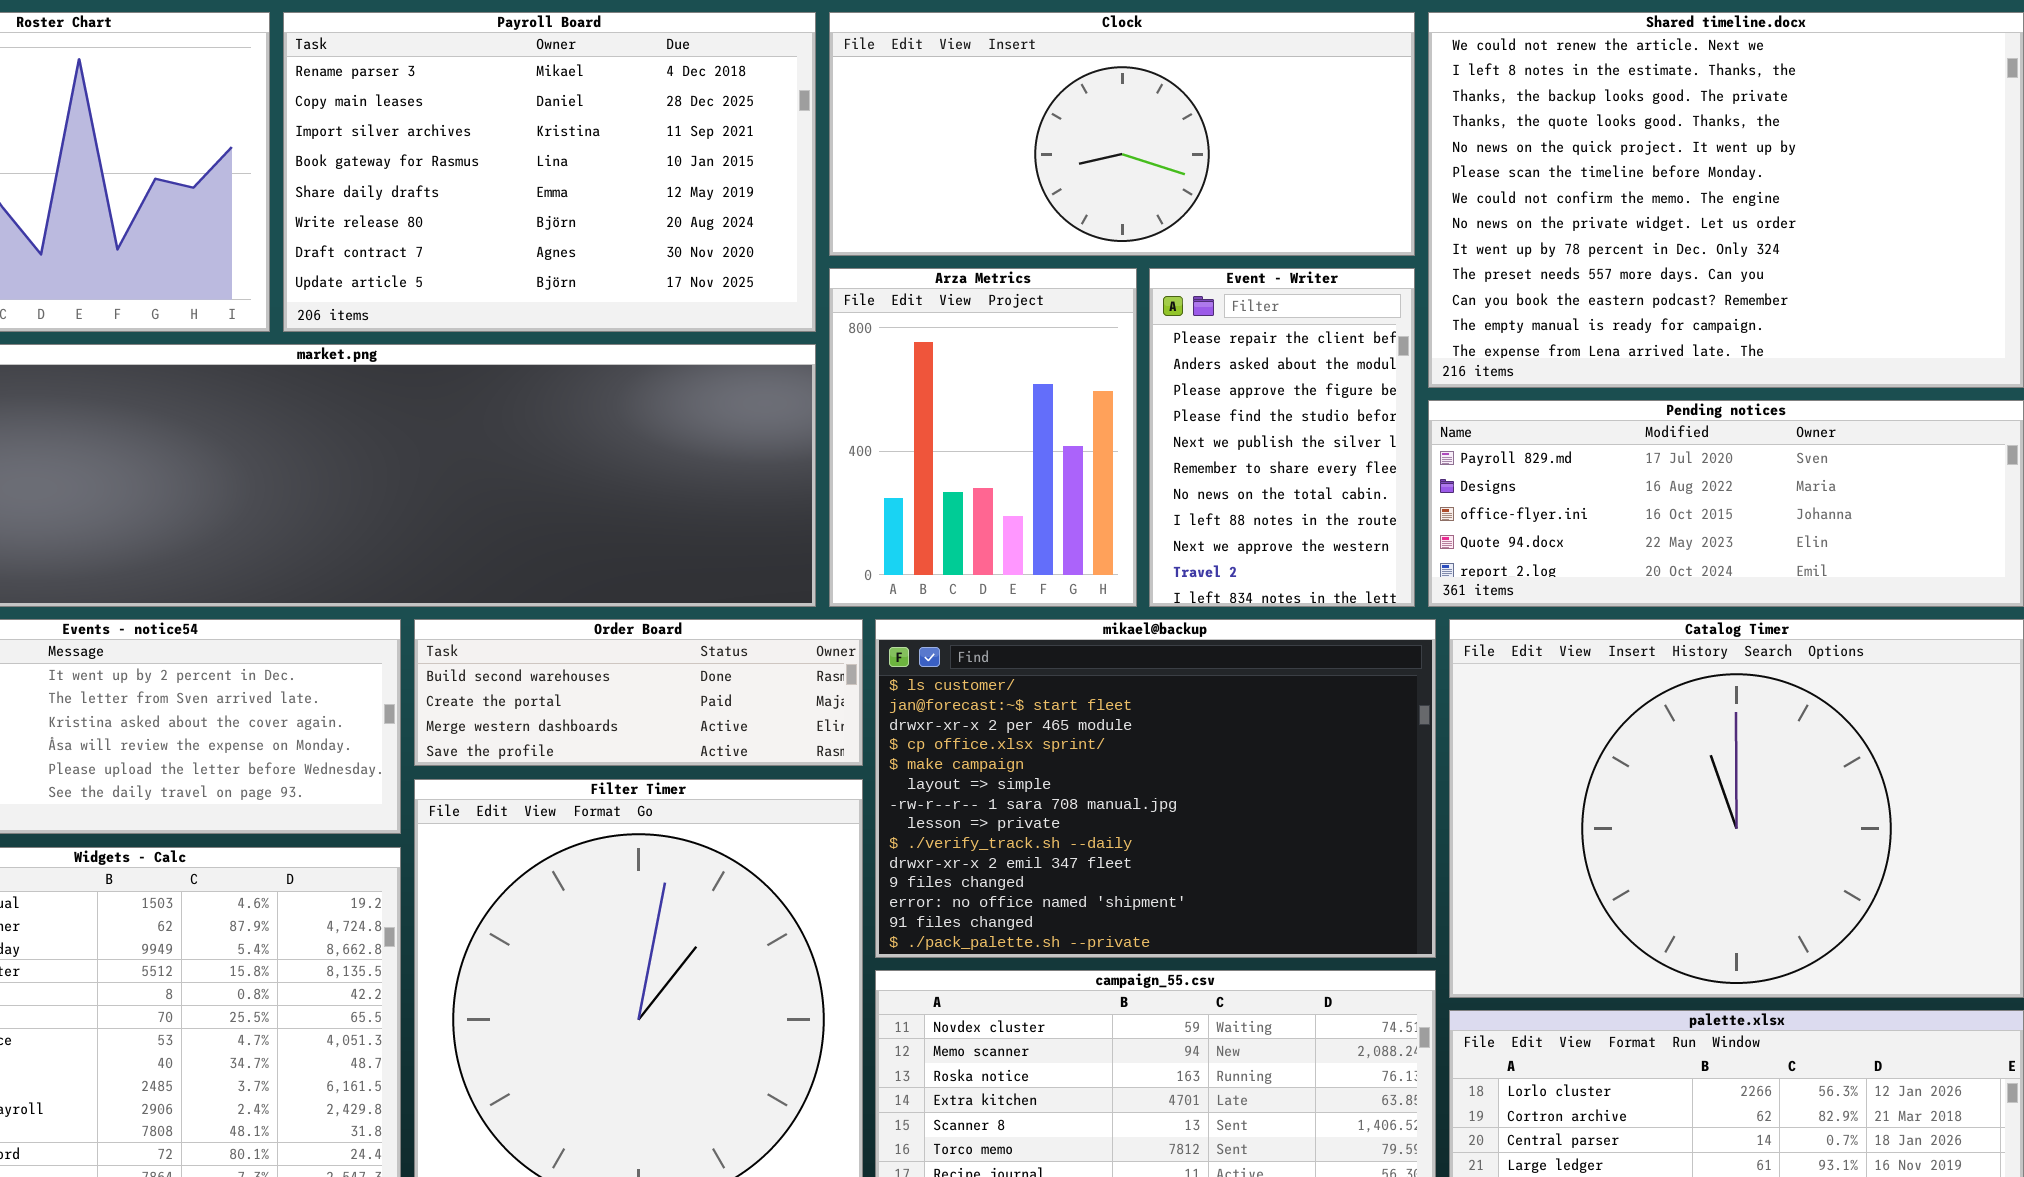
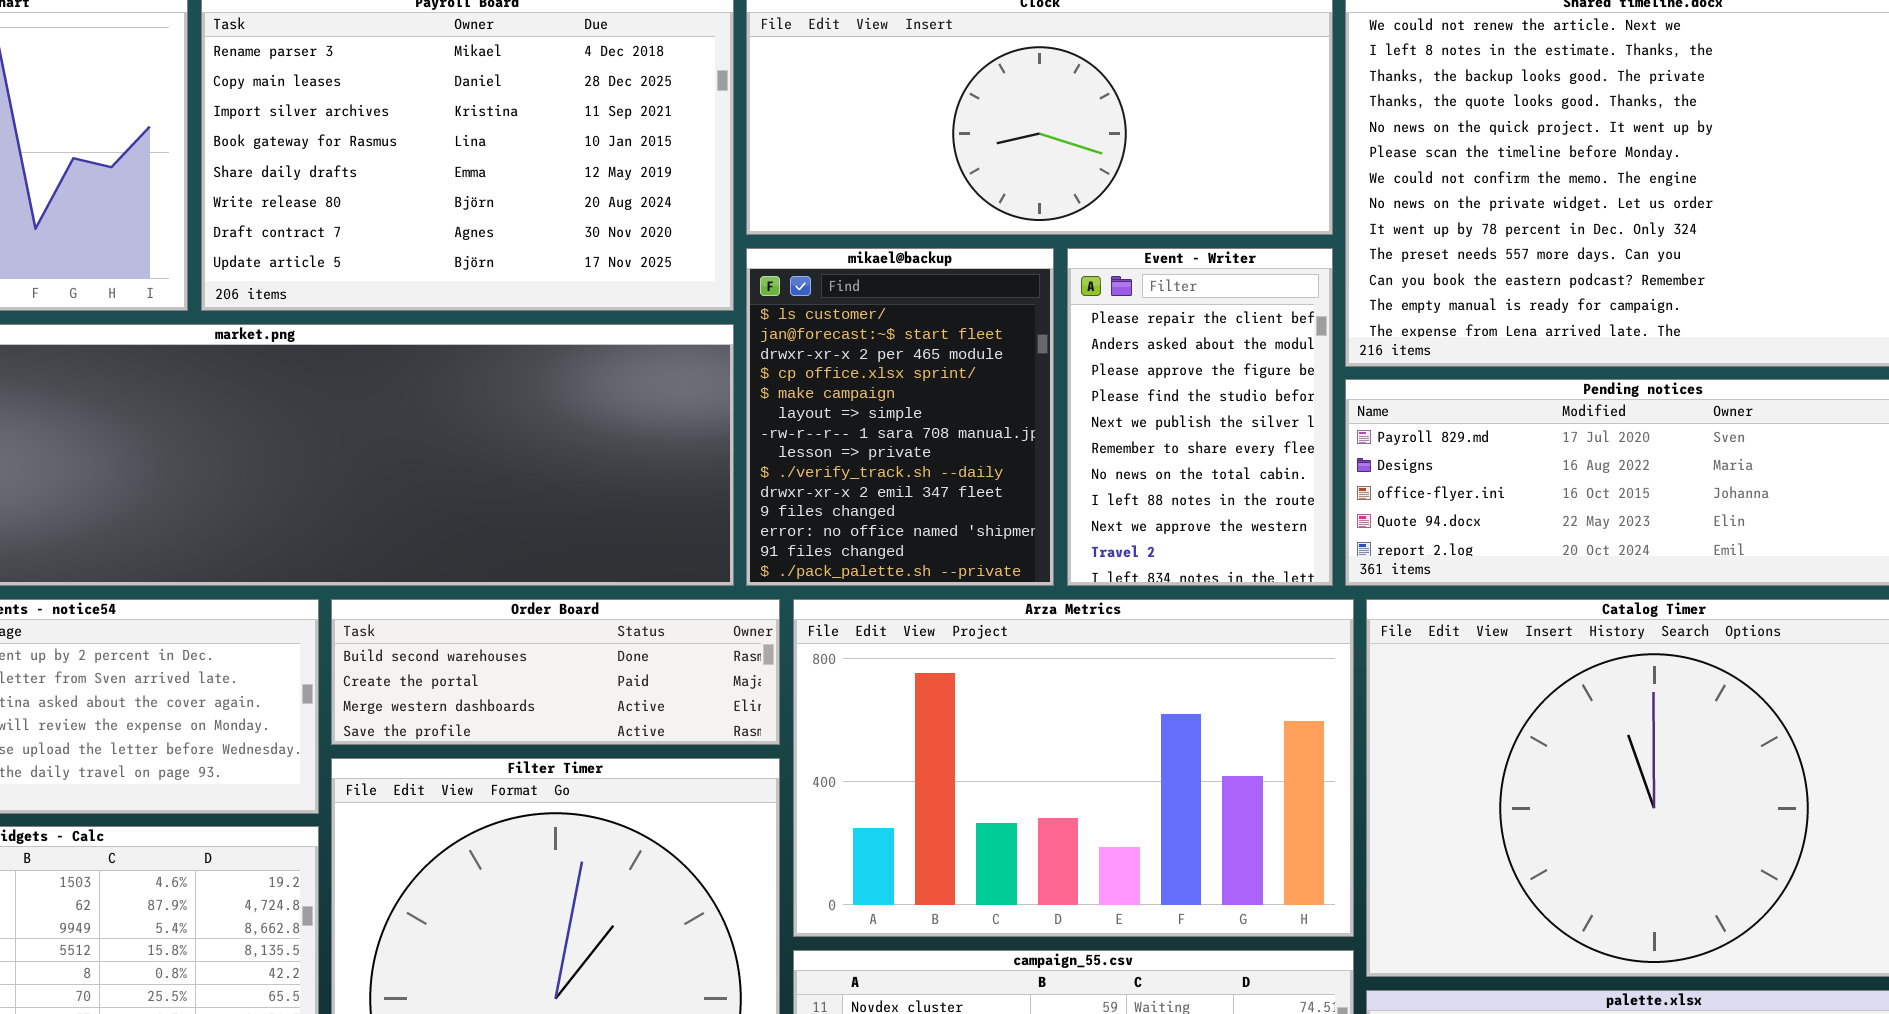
Arza Metrics: [829,268,1137,607] -> [793,599,1354,937], moved, resized
mikael@backup: [875,619,1436,958] -> [746,248,1054,586], moved, resized

